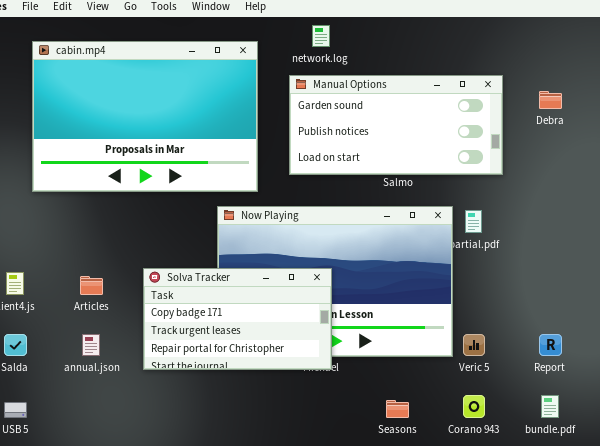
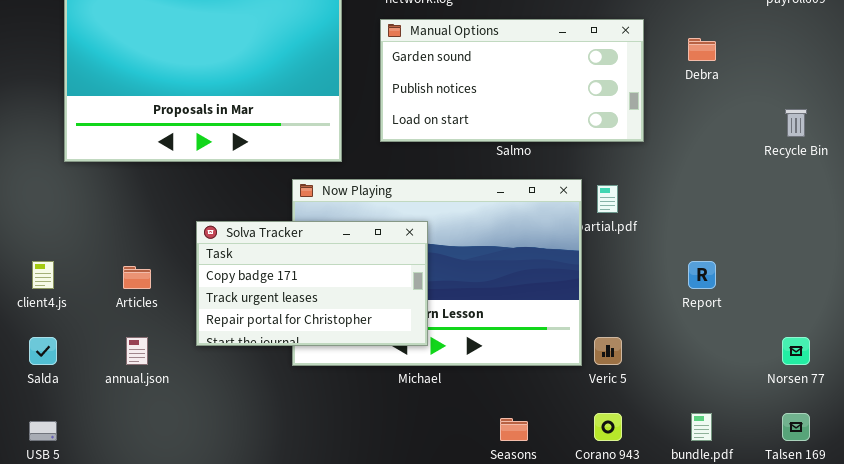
Solva Tracker: [143,268,332,370] -> [196,221,428,346], moved
Report: [539,334,562,356] -> [688,261,716,289], moved

